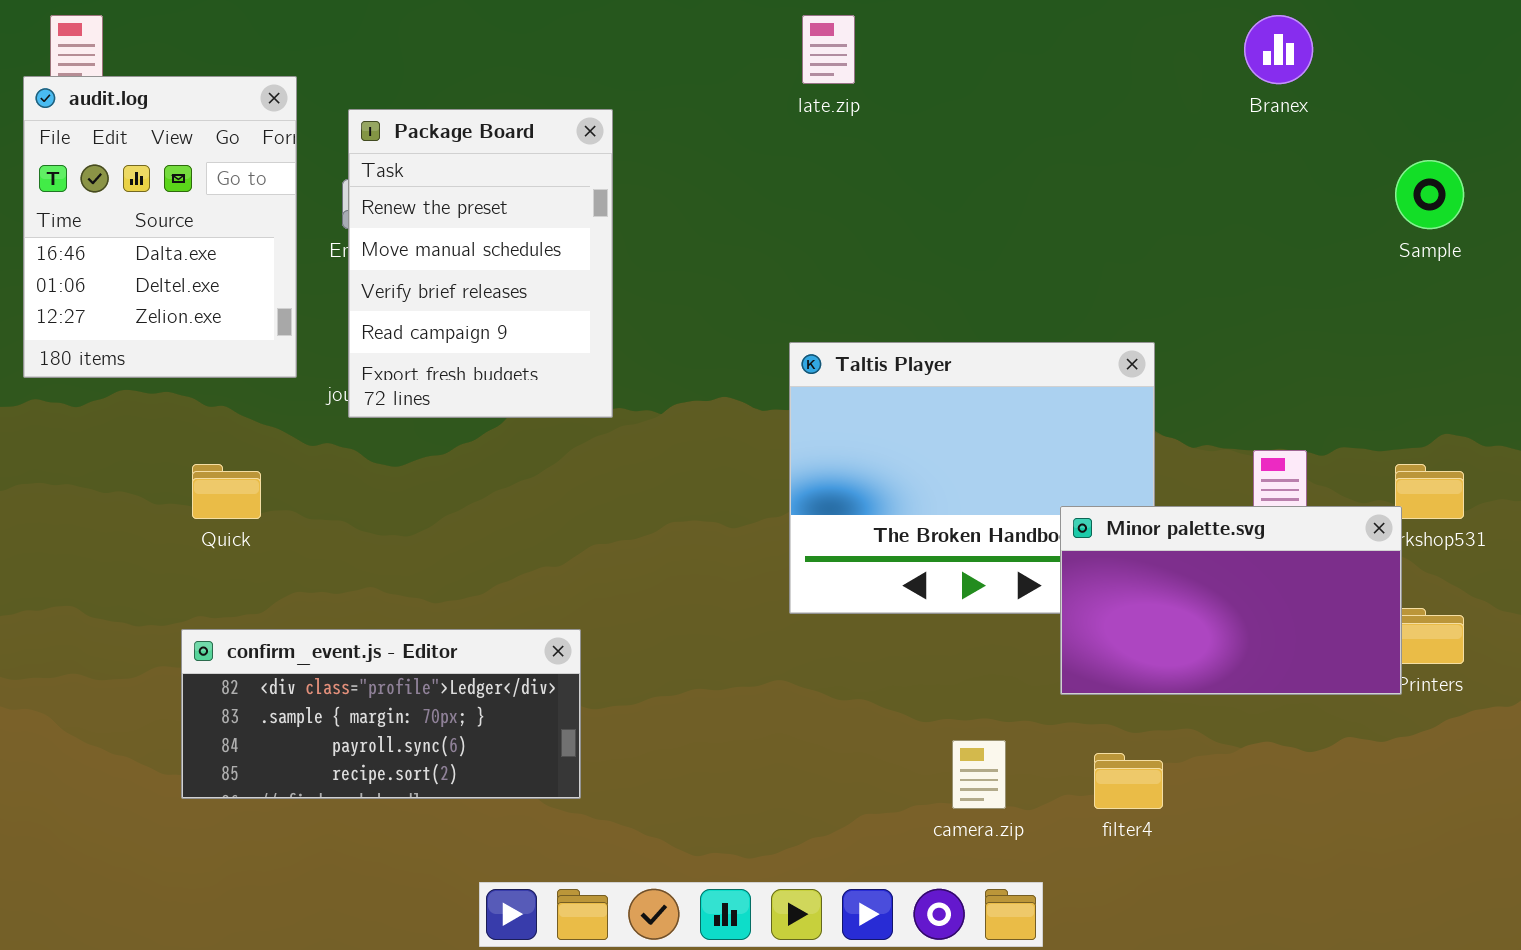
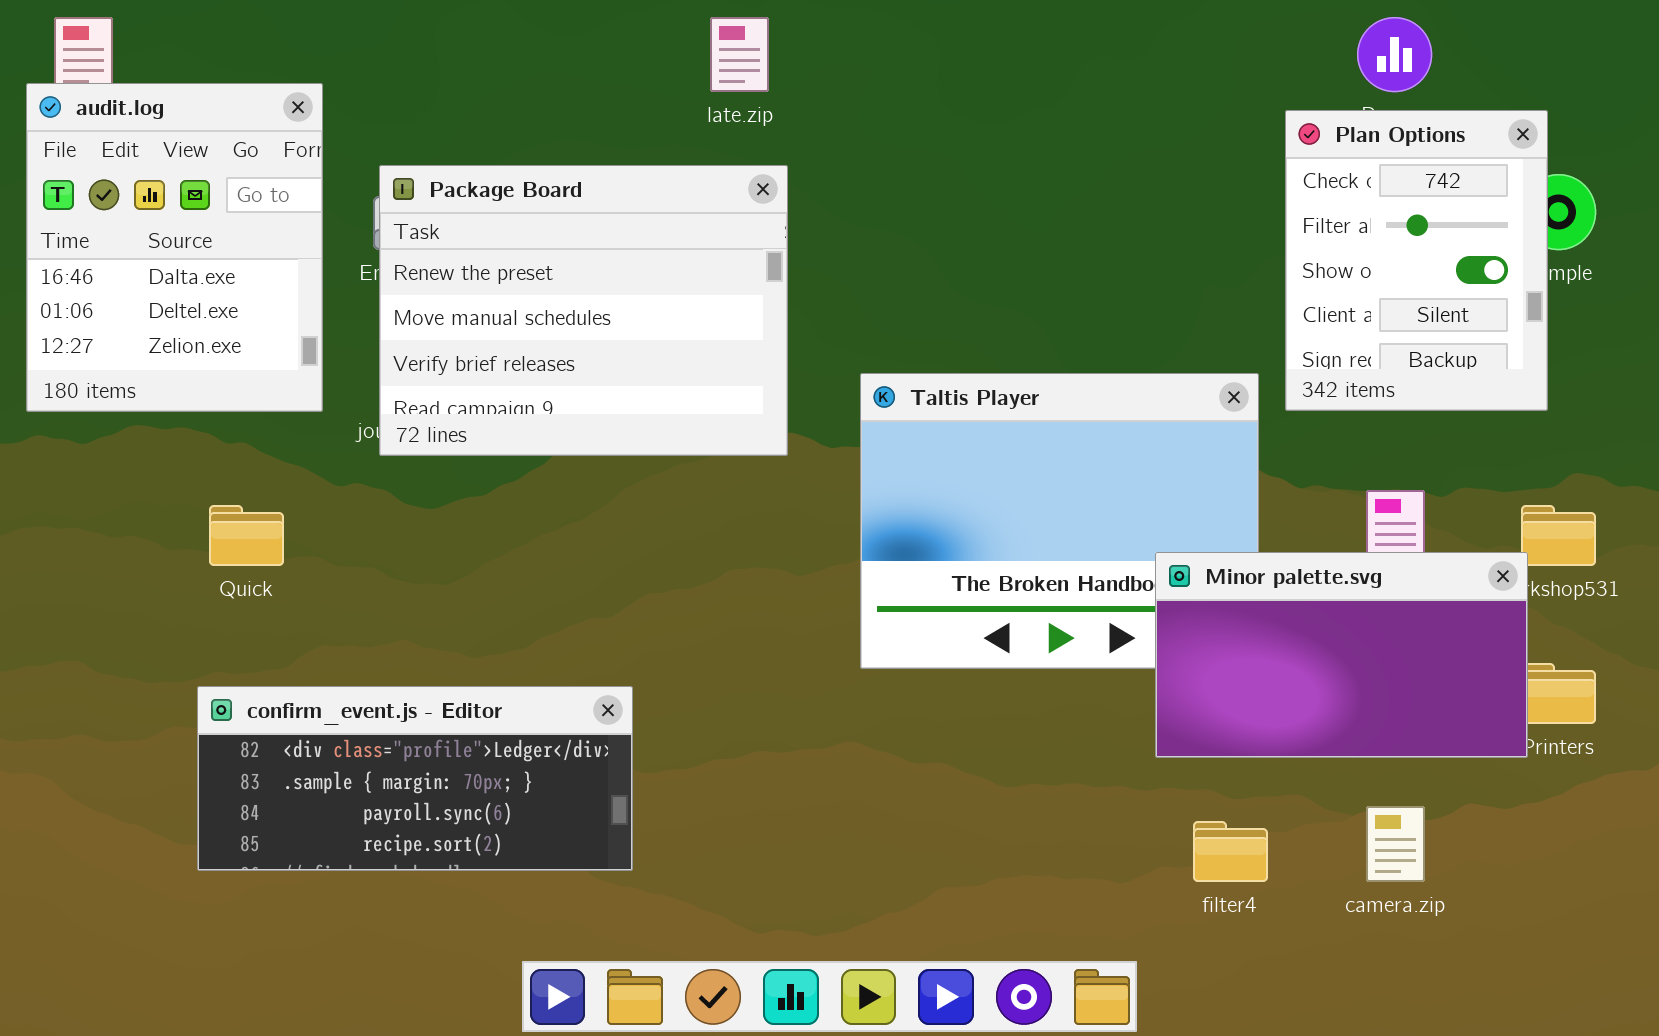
late.zip: [802,15,855,84] -> [710,17,769,92], moved
Plan Options: none -> [1285,110,1548,411], opened
Package Board: [348,109,613,418] -> [379,165,788,456], resized
camera.zip: [952,740,1006,809] -> [1366,806,1425,882], moved

